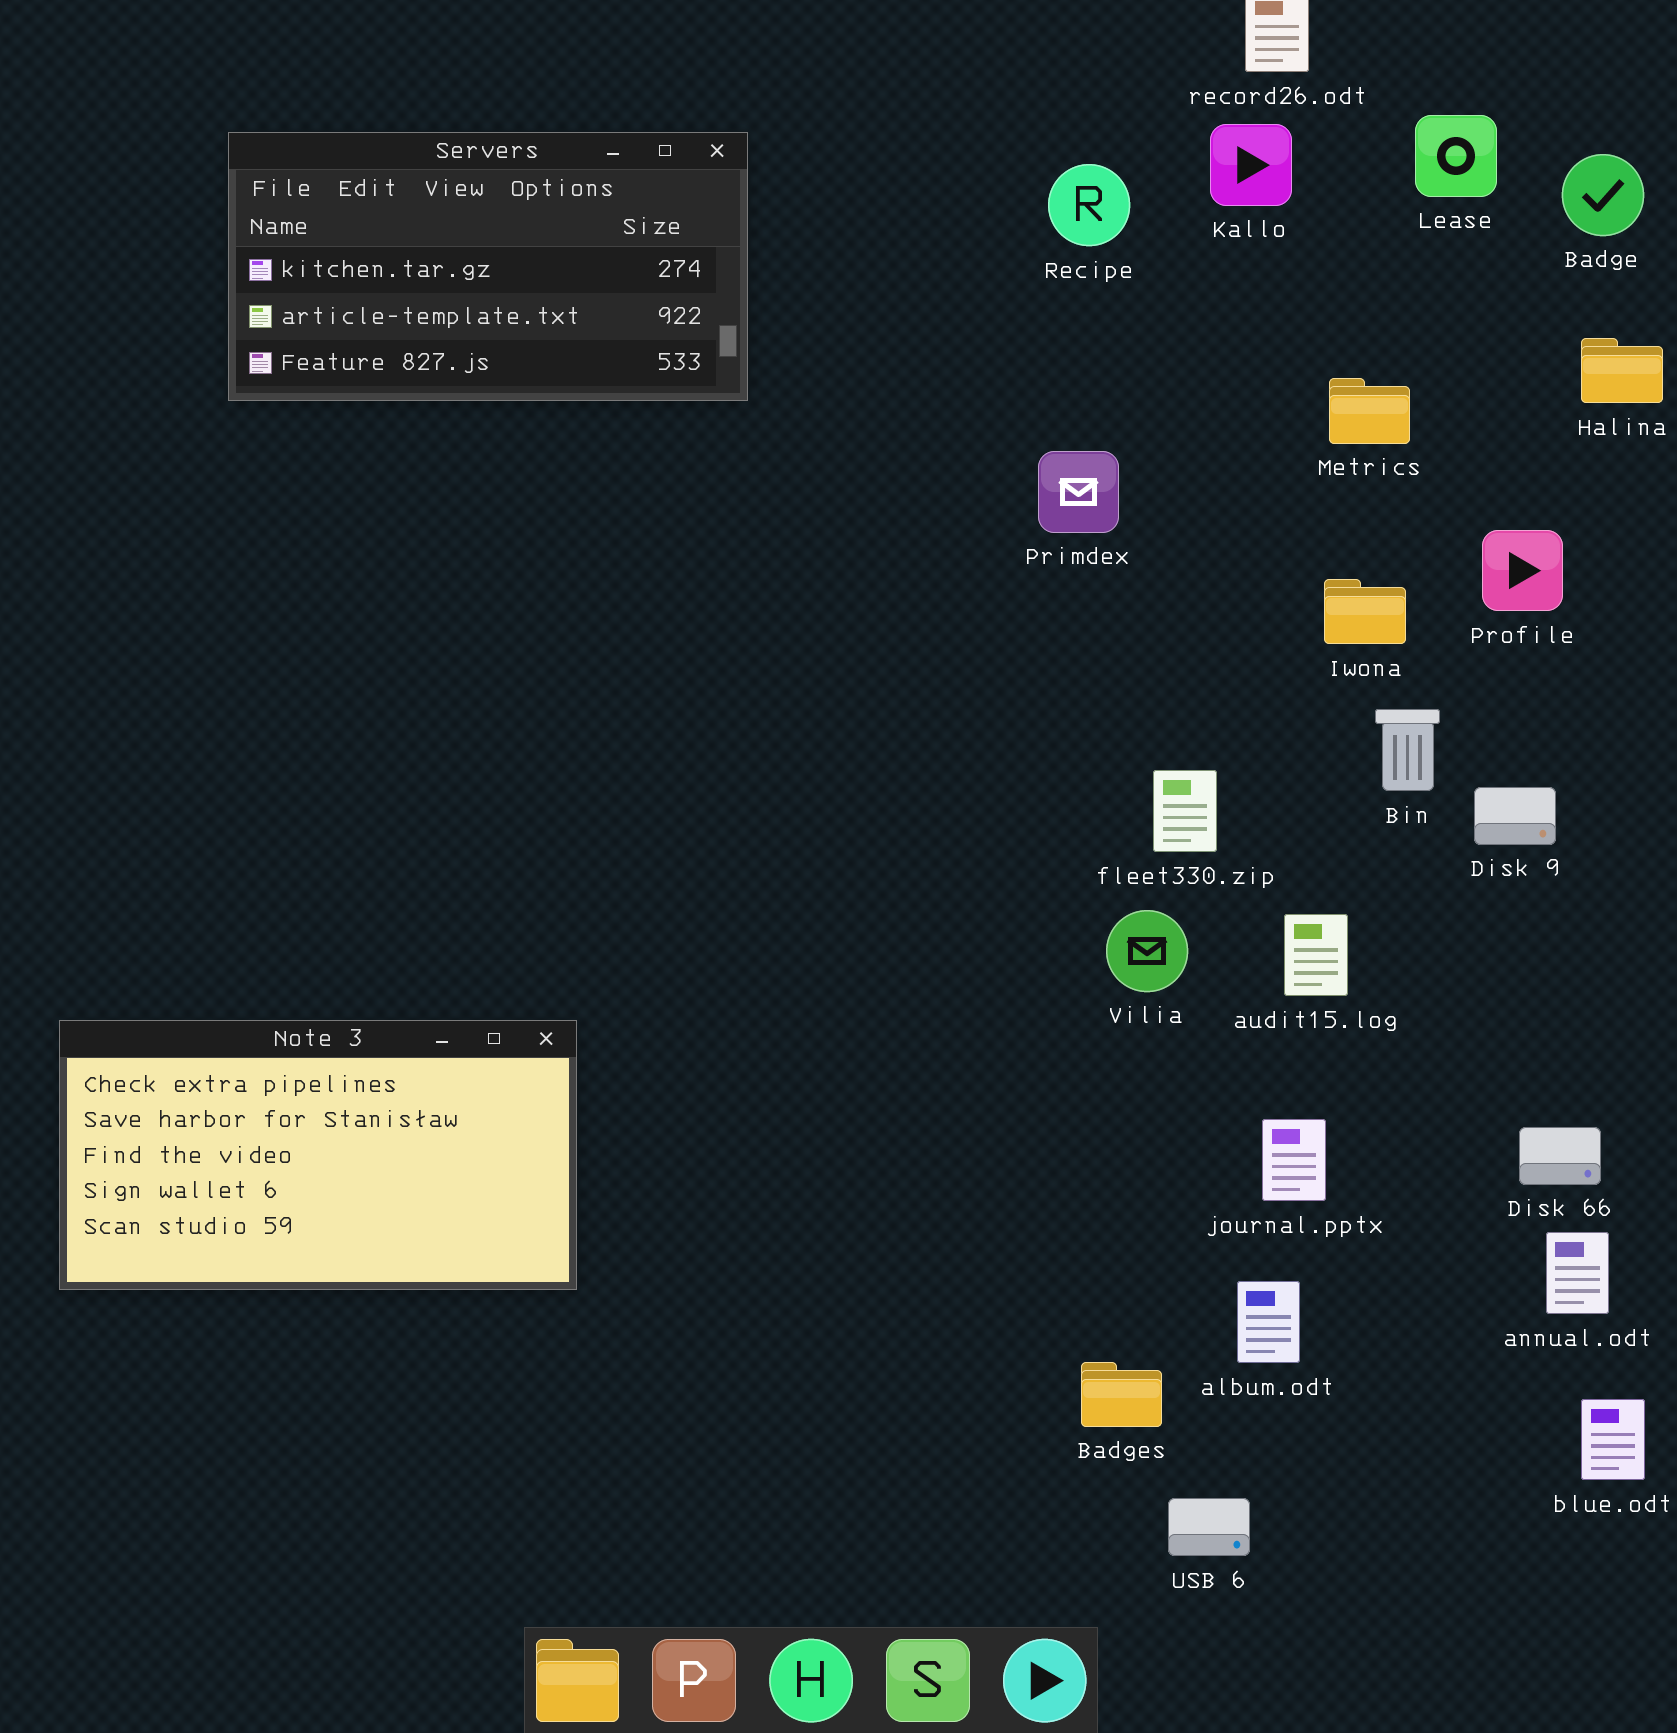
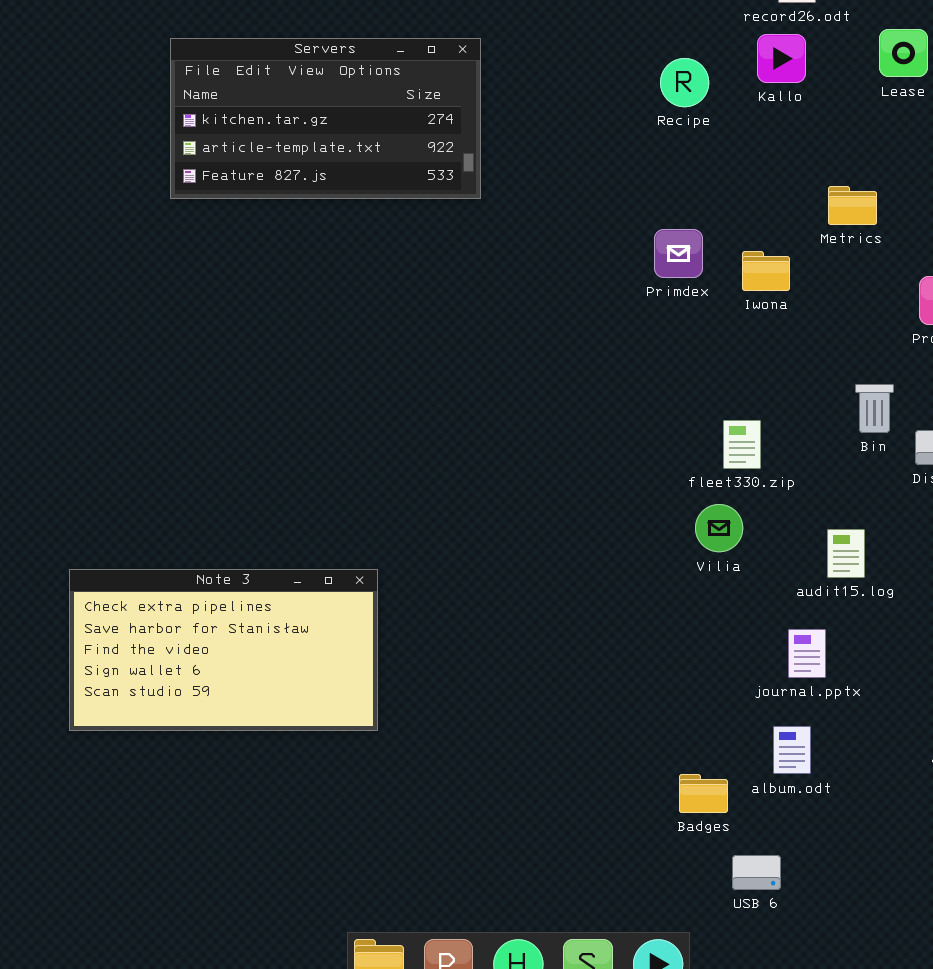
Iwona: [1324,579,1406,644] -> [742,251,790,291], moved
audit15.log: [1284,914,1348,996] -> [827,529,865,578], moved

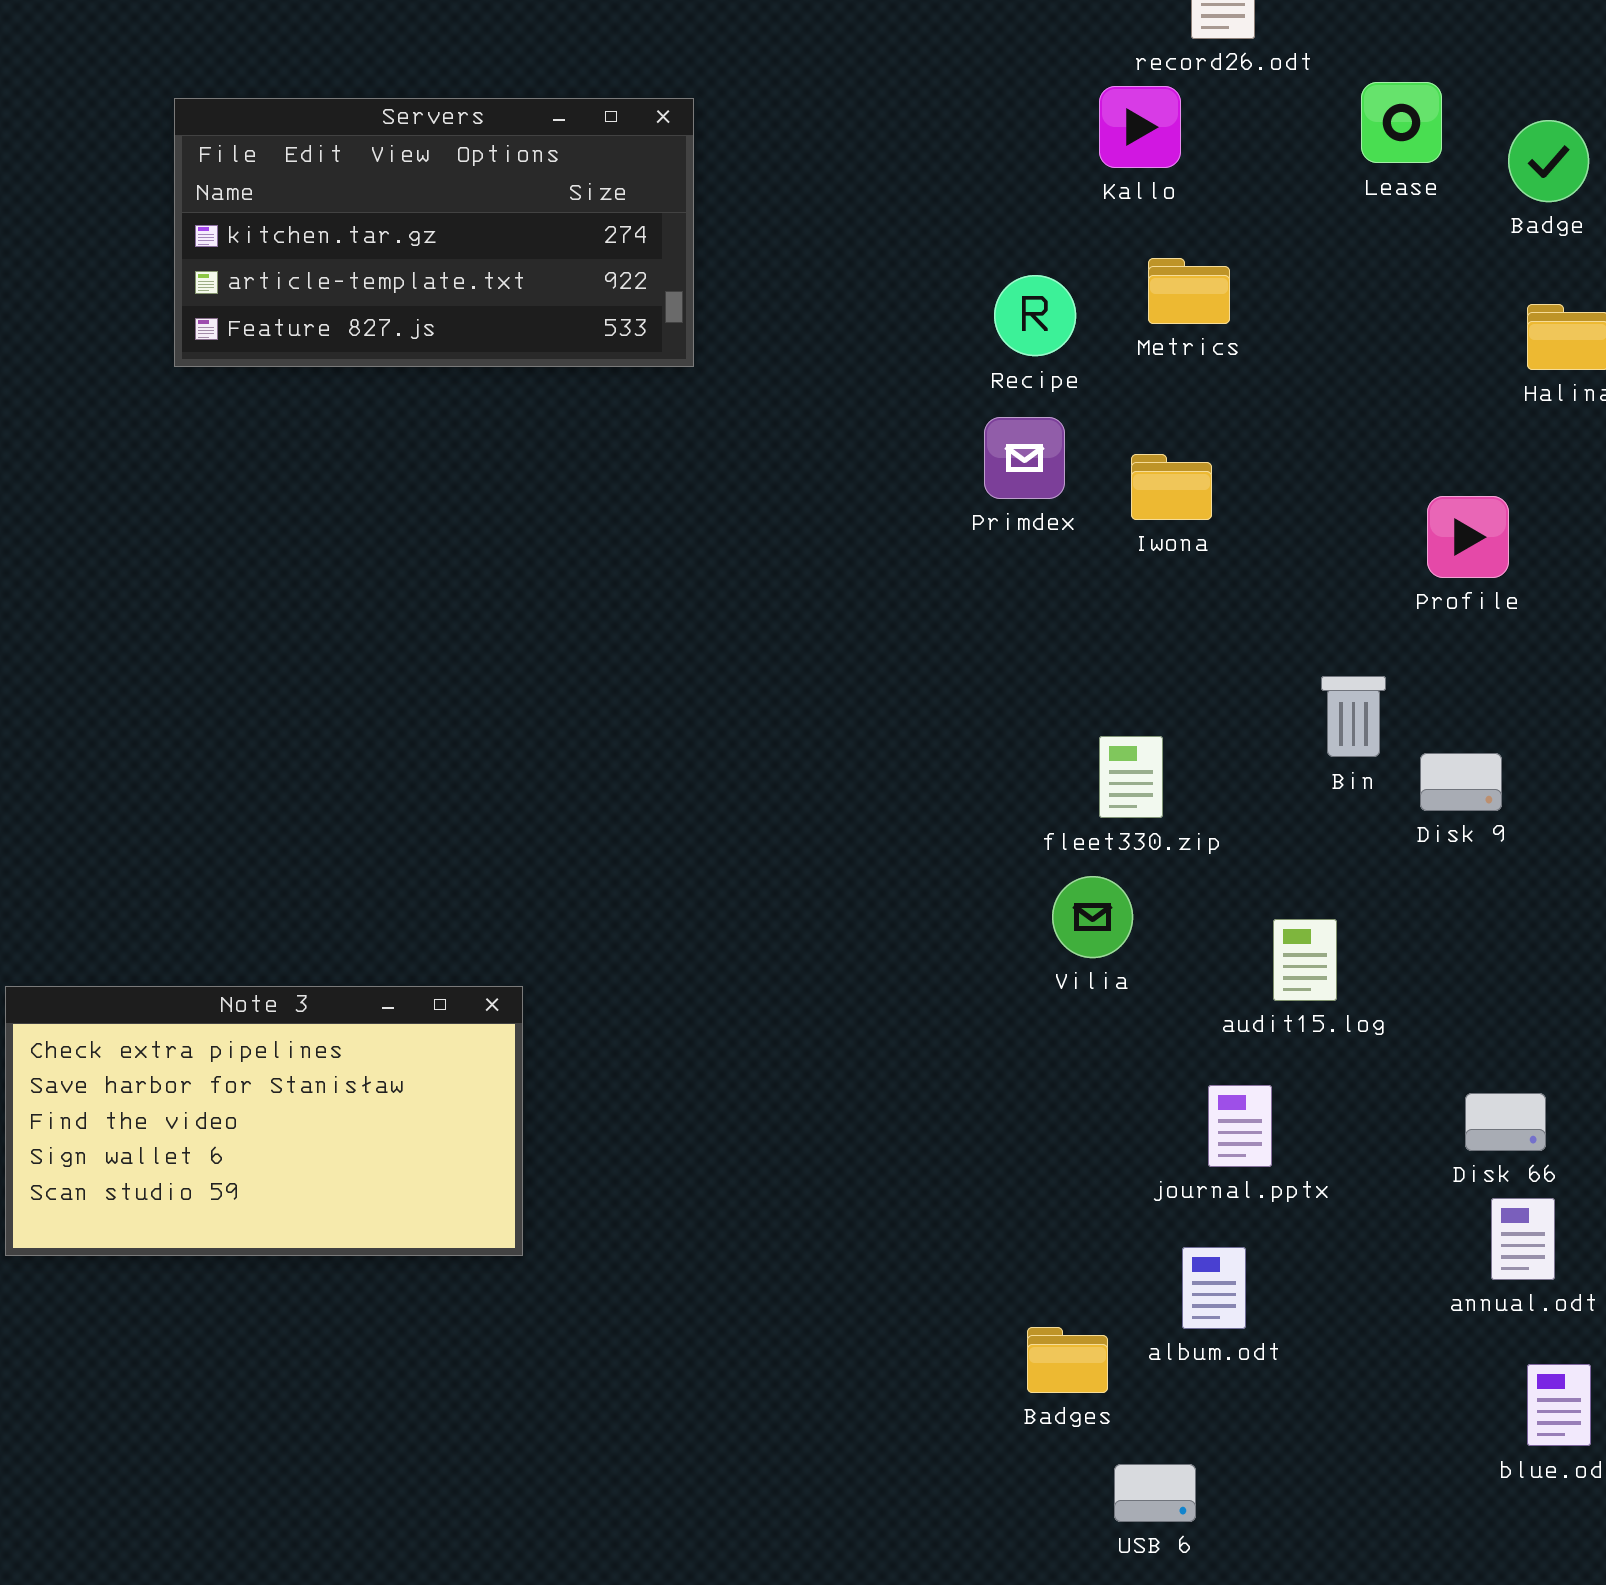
Kallo: [757,34,806,83] -> [1099,86,1181,168], moved
Recipe: [660,58,709,107] -> [994,275,1076,356], moved
Metrics: [828,186,877,225] -> [1148,258,1230,324], moved

